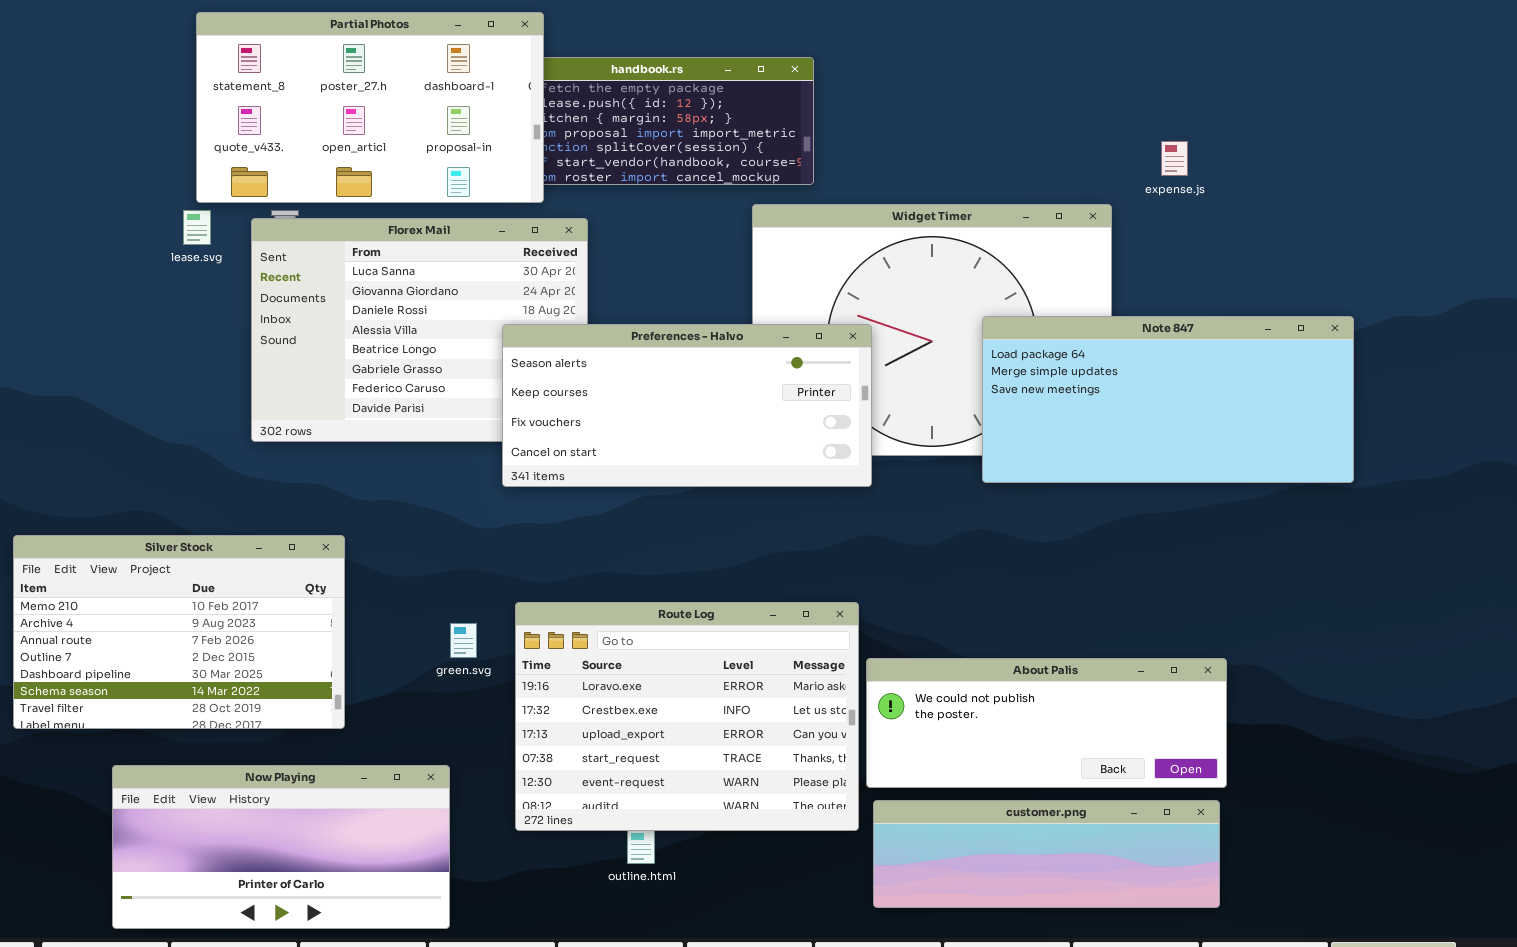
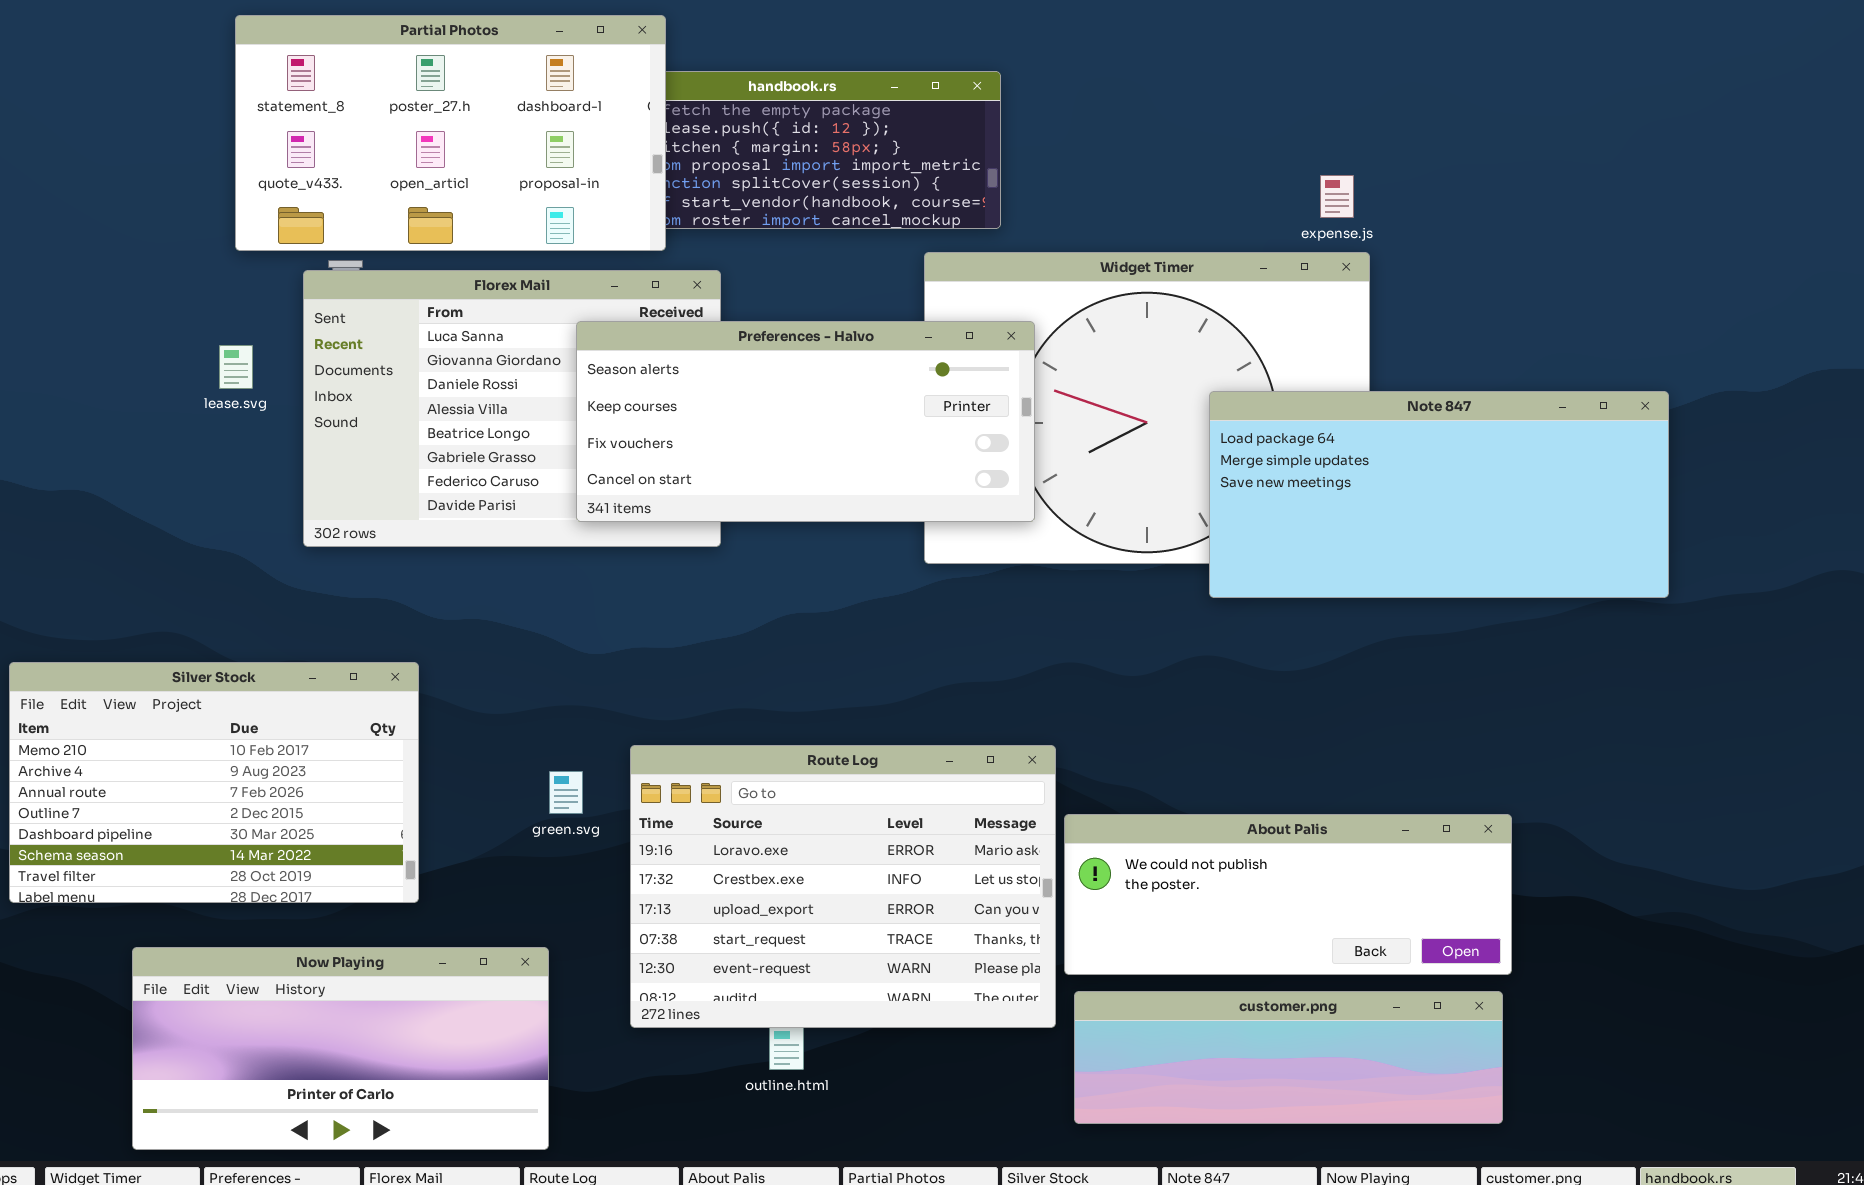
expense.js: [1161,141,1188,176] -> [1320,175,1354,218], moved
lease.svg: [183,210,211,245] -> [219,345,253,389], moved
Preferences - Halvo: [502,324,872,487] -> [576,321,1035,522], moved

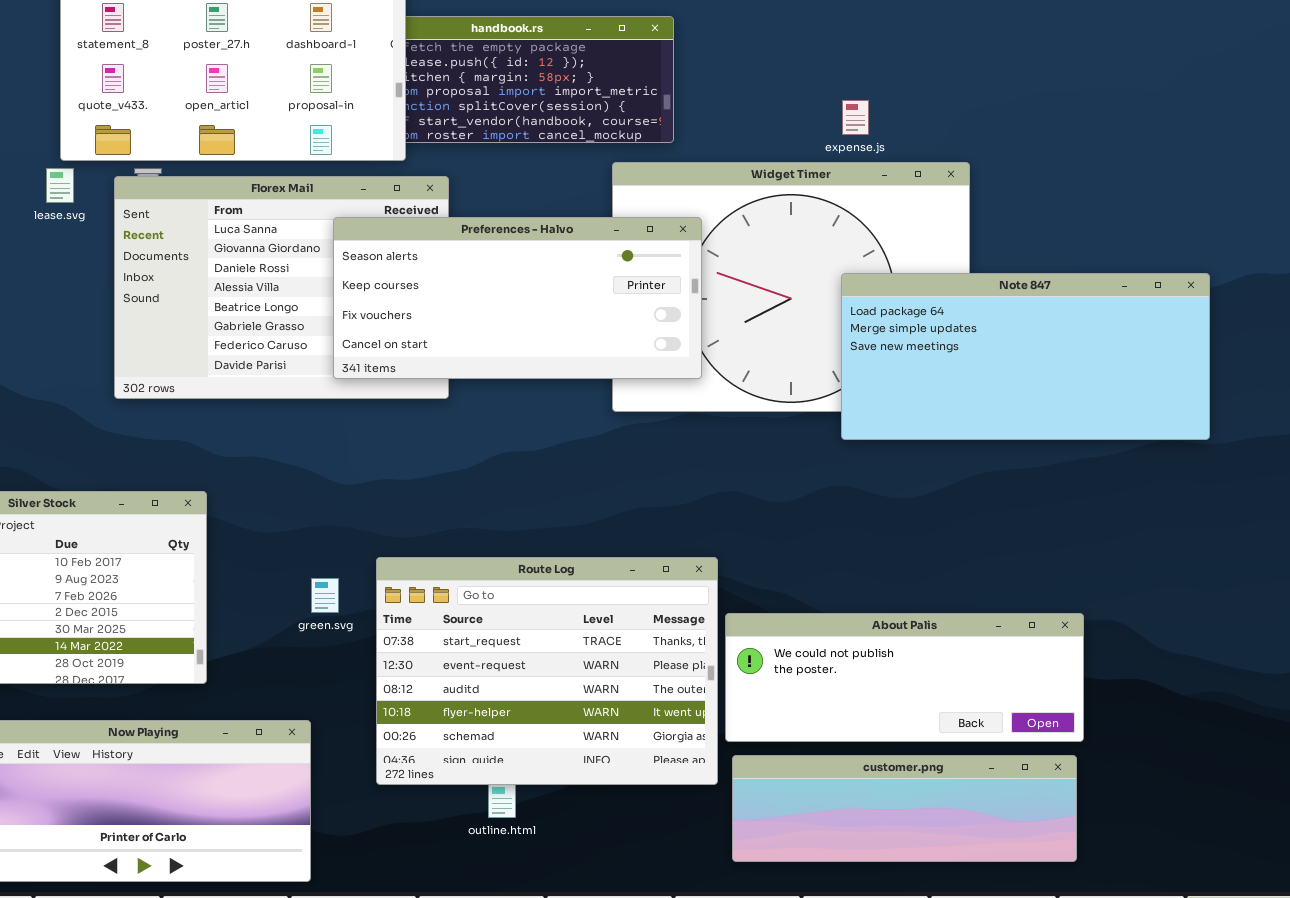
expense.js: [1320,175,1354,218] -> [842,100,869,135], moved
lease.svg: [219,345,253,389] -> [46,168,74,203], moved
Route Log: [630,745,1056,1028] -> [376,557,718,785], scrolled down 3 rows

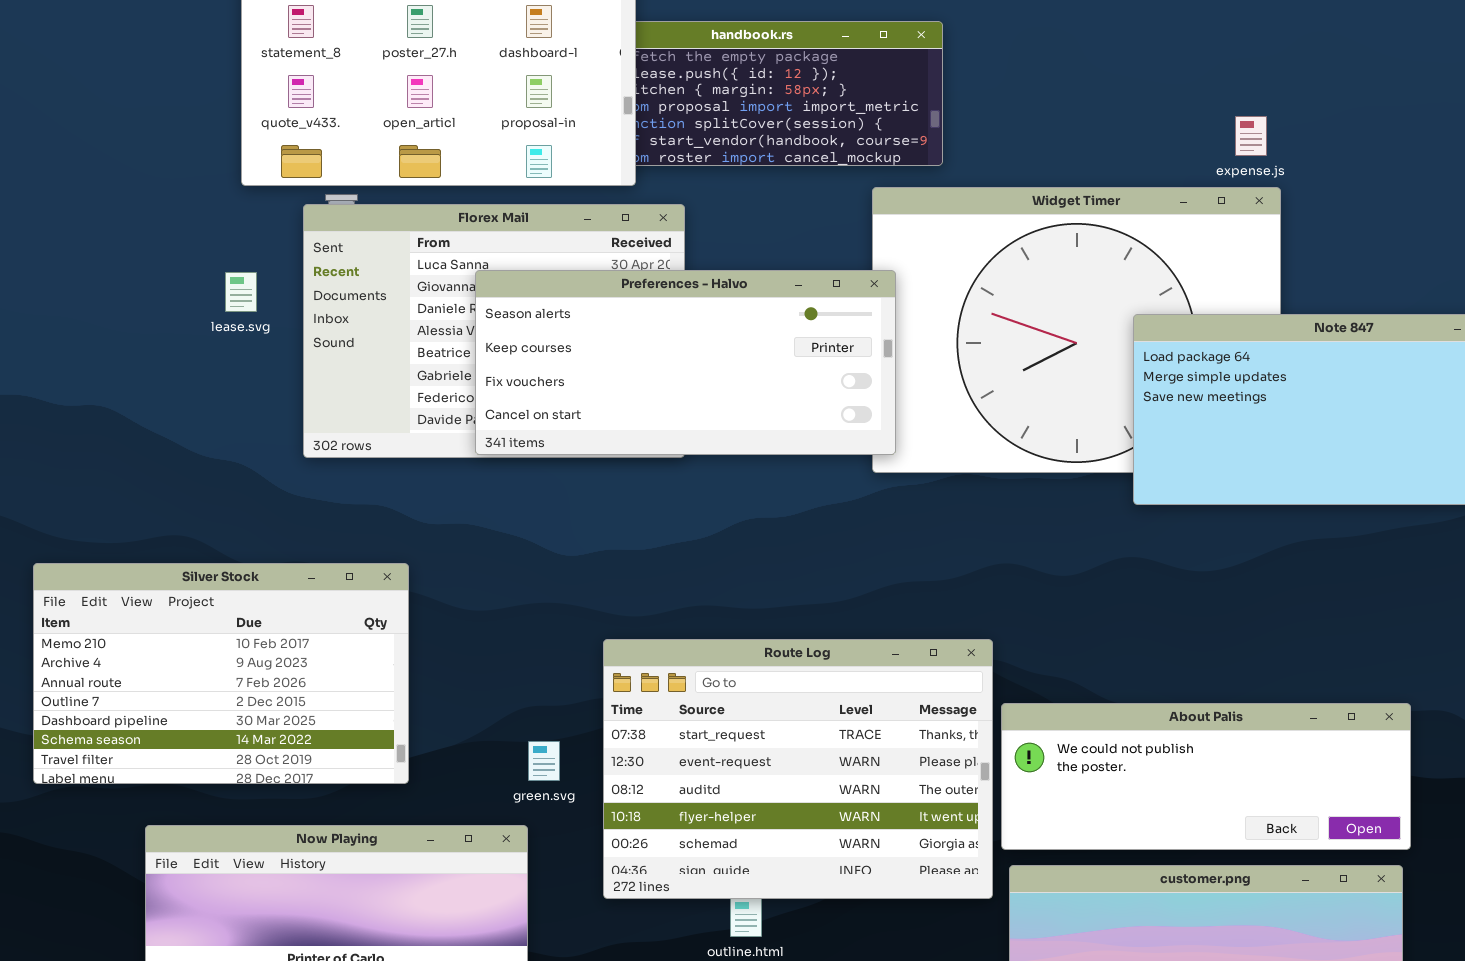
expense.js: [842,100,869,135] -> [1235,116,1267,156], moved
lease.svg: [46,168,74,203] -> [225,272,257,312], moved
Preferences - Halvo: [333,217,702,379] -> [475,270,896,455], moved
green.svg: [311,578,339,613] -> [528,741,560,781], moved

